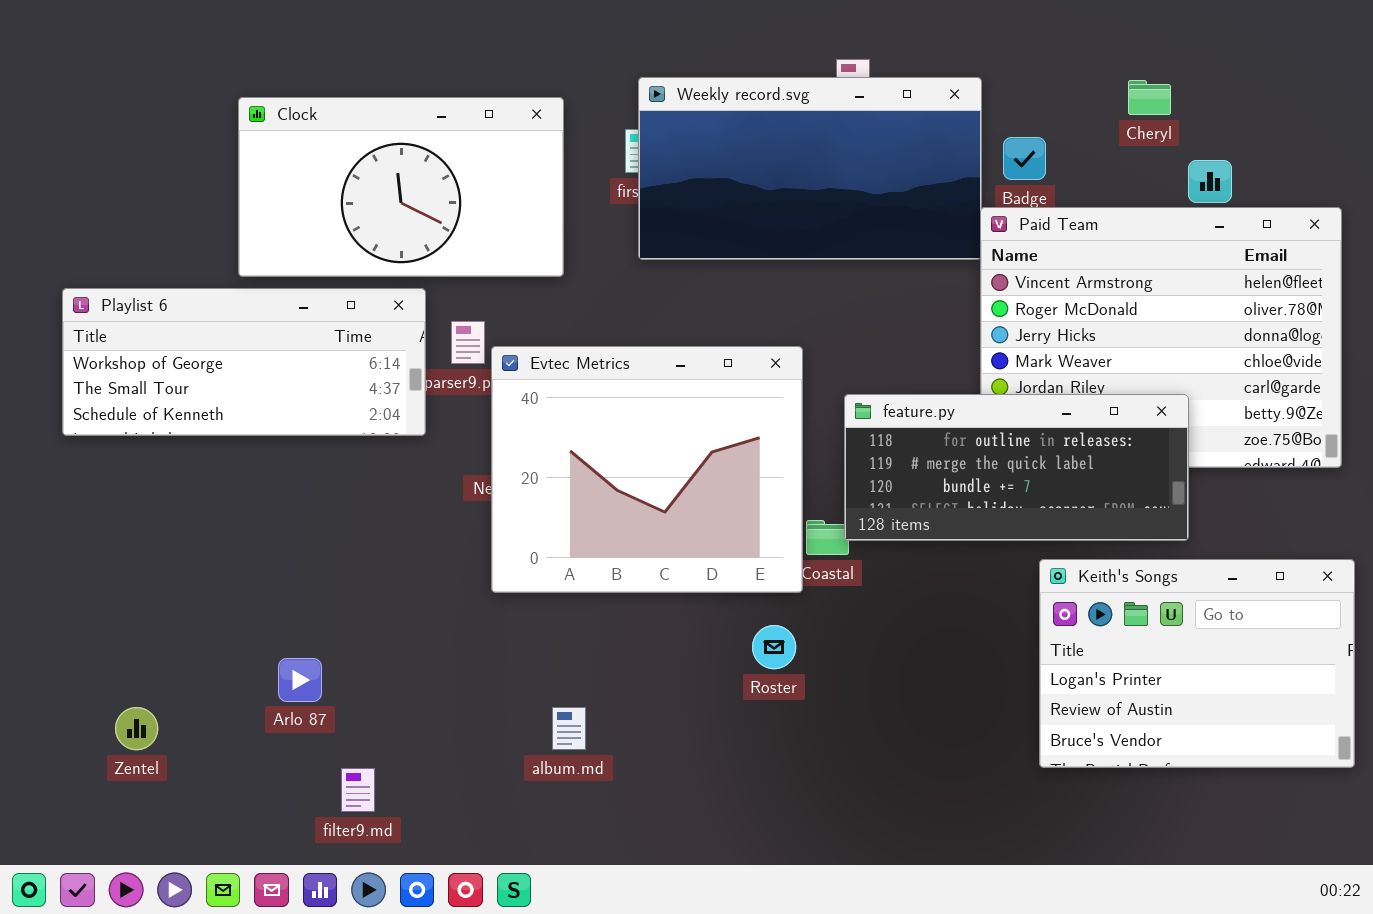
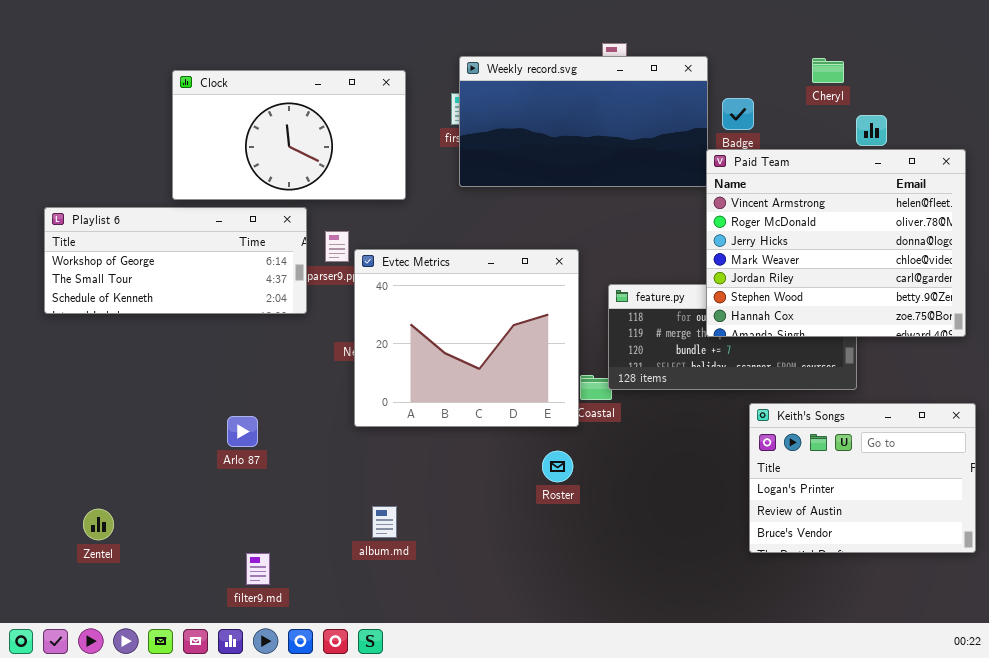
Paid Team: [980,207,1342,468] -> [706,149,966,337], raised
Arlo 87: [278,658,322,702] -> [227,416,258,447], moved
album.md: [552,707,586,750] -> [372,506,397,538], moved

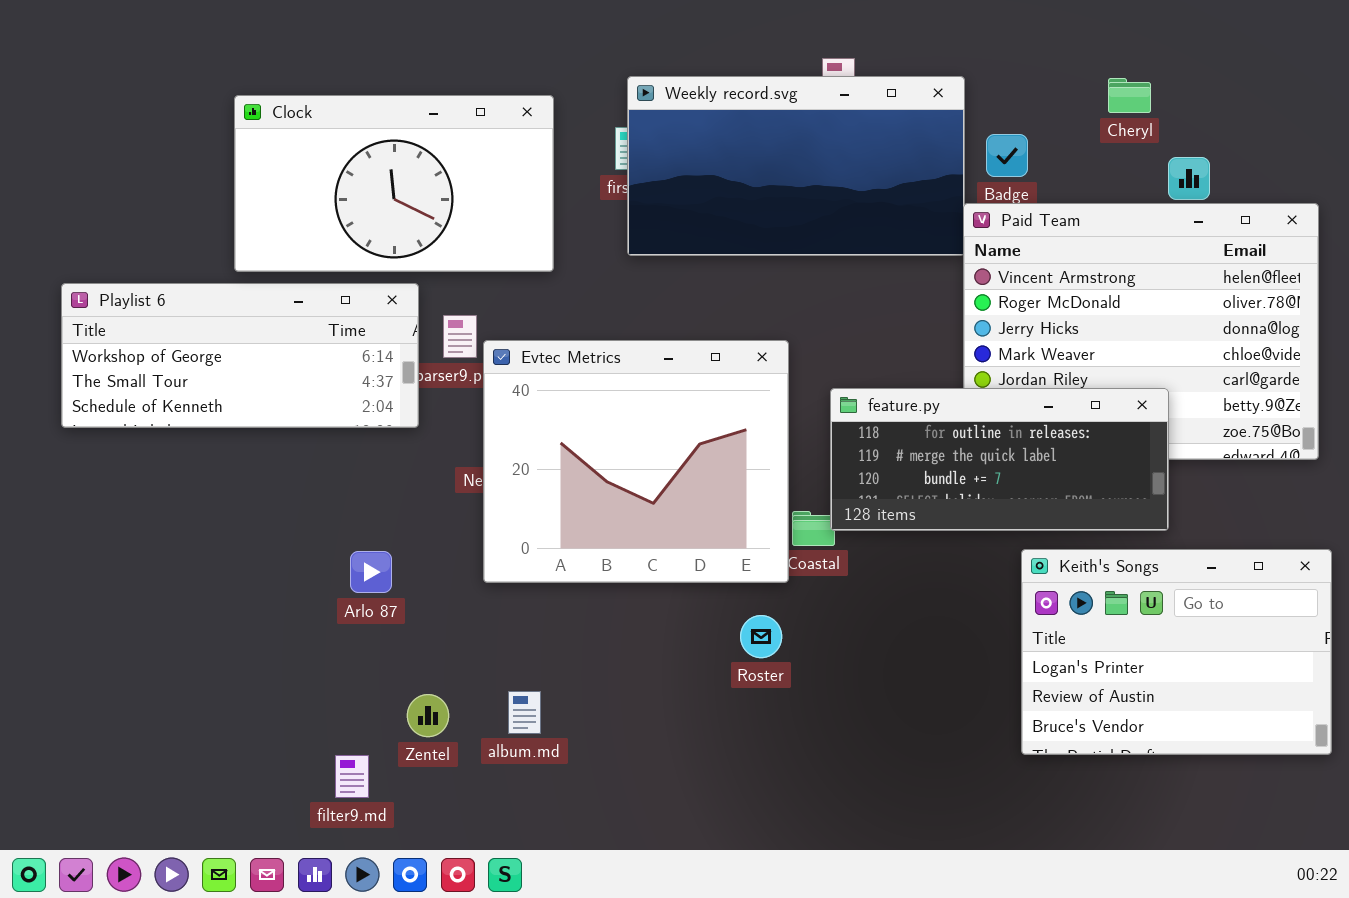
feature.py: [608,284,857,390] -> [830,388,1169,531], raised
Arlo 87: [227,416,258,447] -> [350,551,392,593], moved
Zentel: [83,509,114,540] -> [407,694,449,737], moved

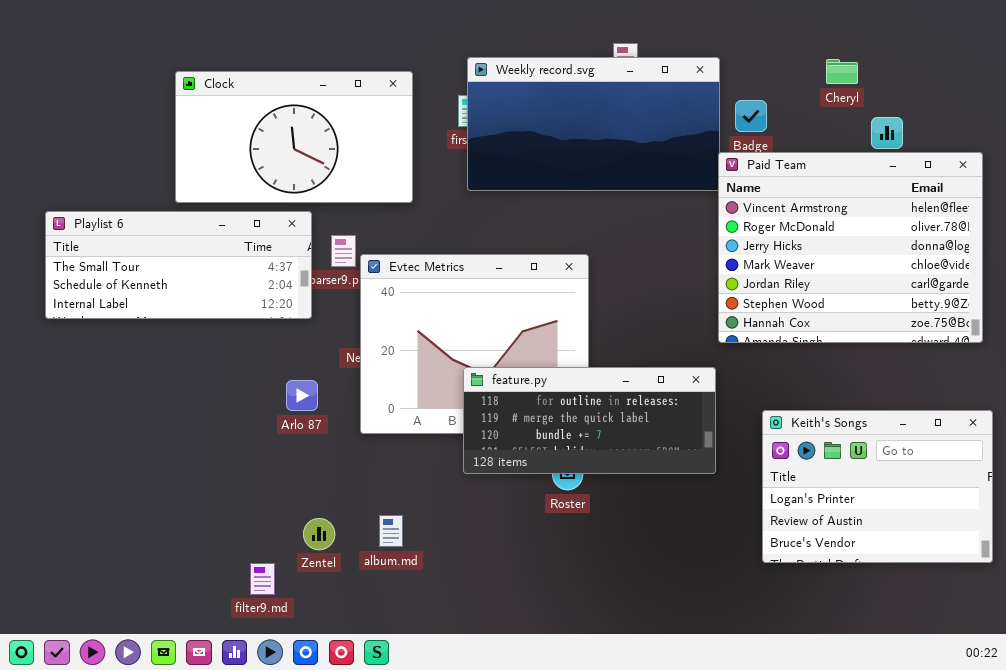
Playlist 6: [61,283,419,428] -> [45,211,312,319], scrolled down 1 row
feature.py: [830,388,1169,531] -> [463,367,716,474], moved
Arlo 87: [350,551,392,593] -> [286,380,318,411], moved

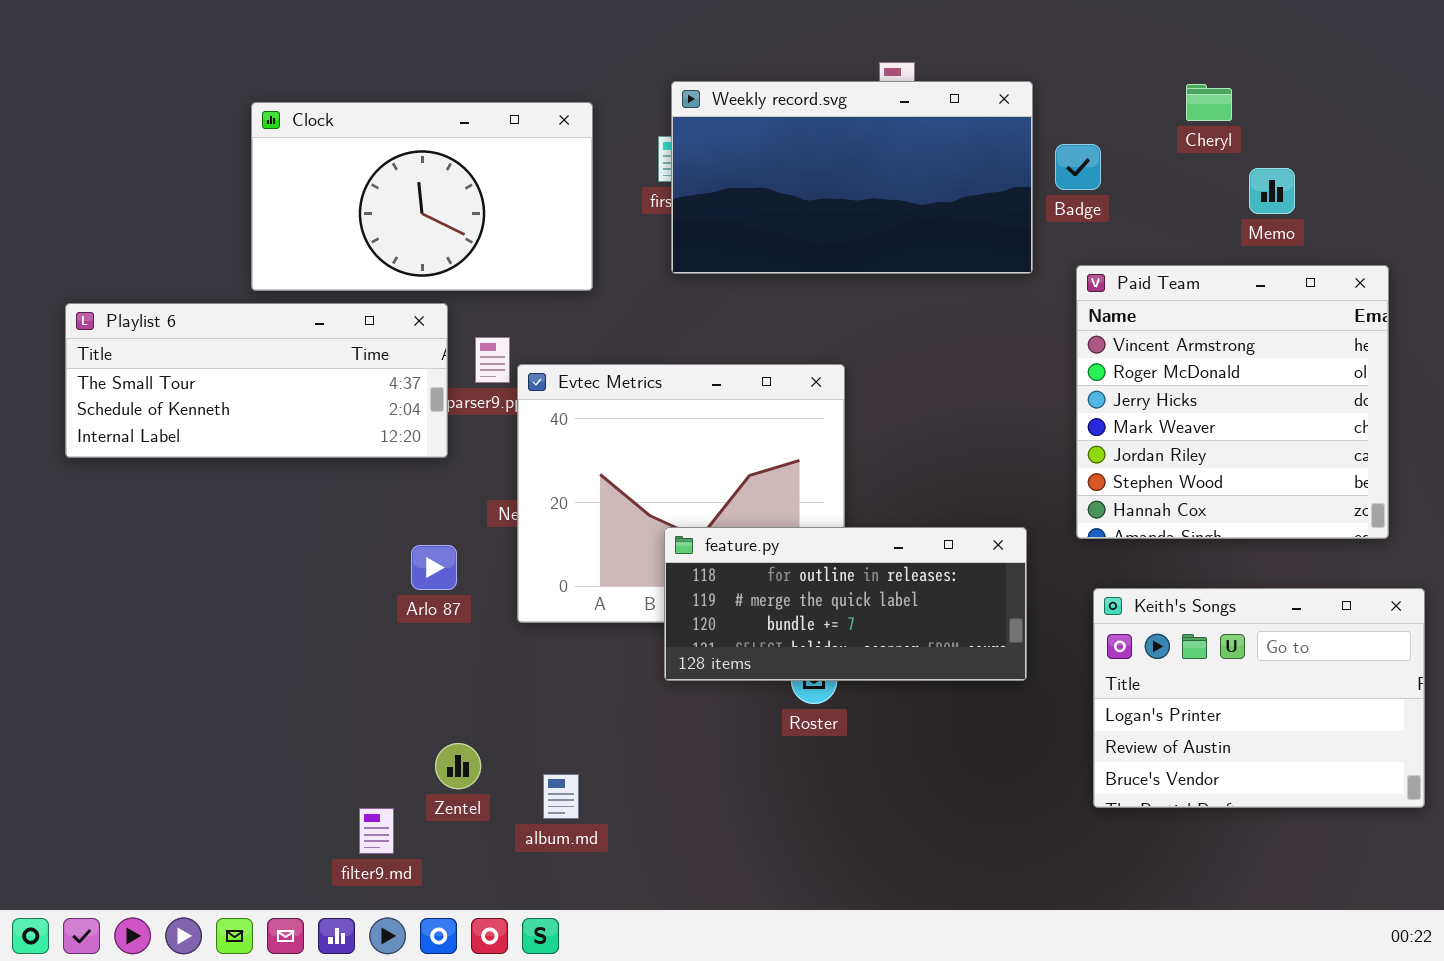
Paid Team: [718,152,983,343] -> [1076,265,1389,539], moved, resized
album.md: [379,515,403,547] -> [543,774,579,819], moved

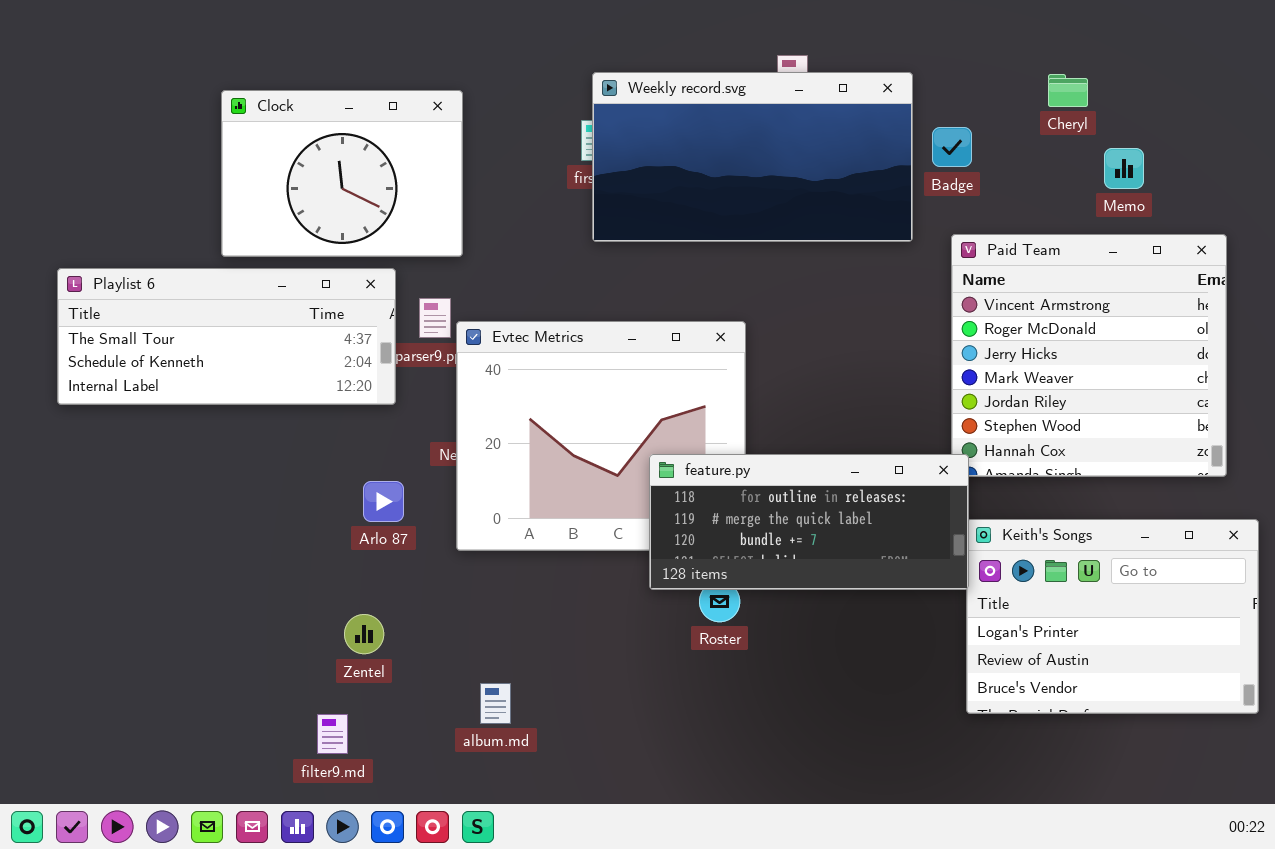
Clock: [251,102,593,291] -> [221,90,463,257], resized
feature.py: [664,527,1027,681] -> [649,454,969,590], moved
Zentel: [435,743,481,789] -> [344,614,384,654], moved

